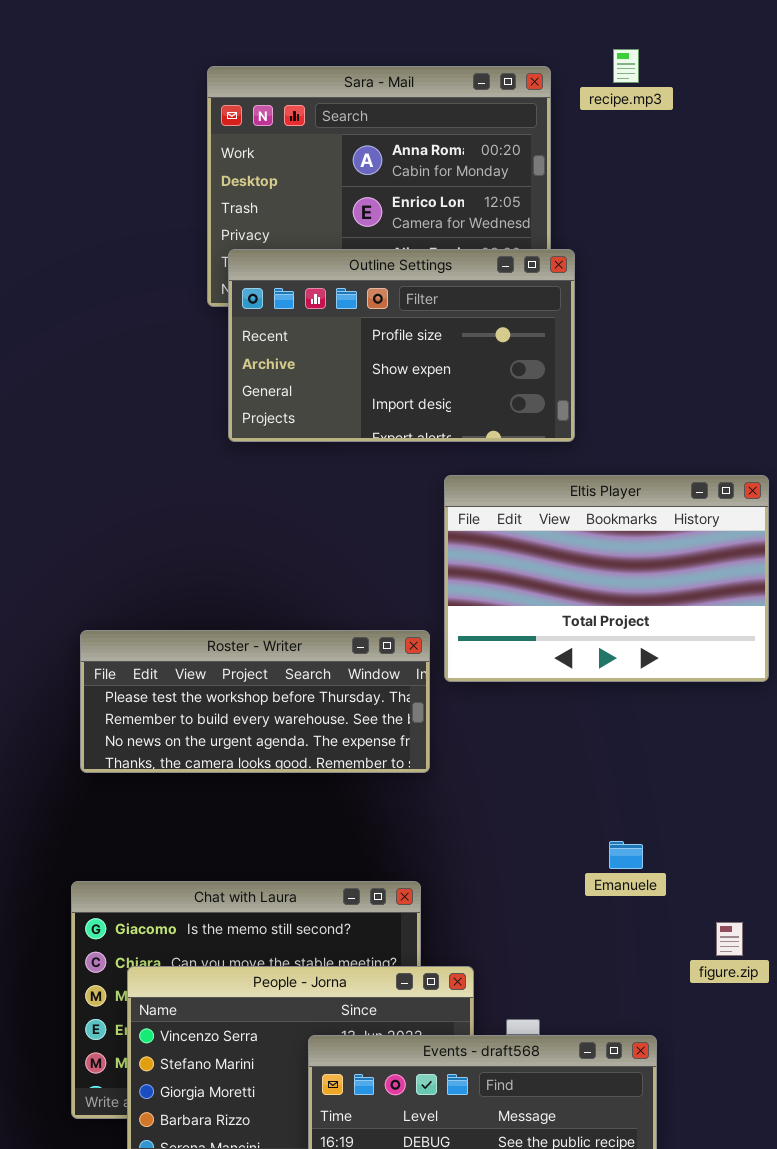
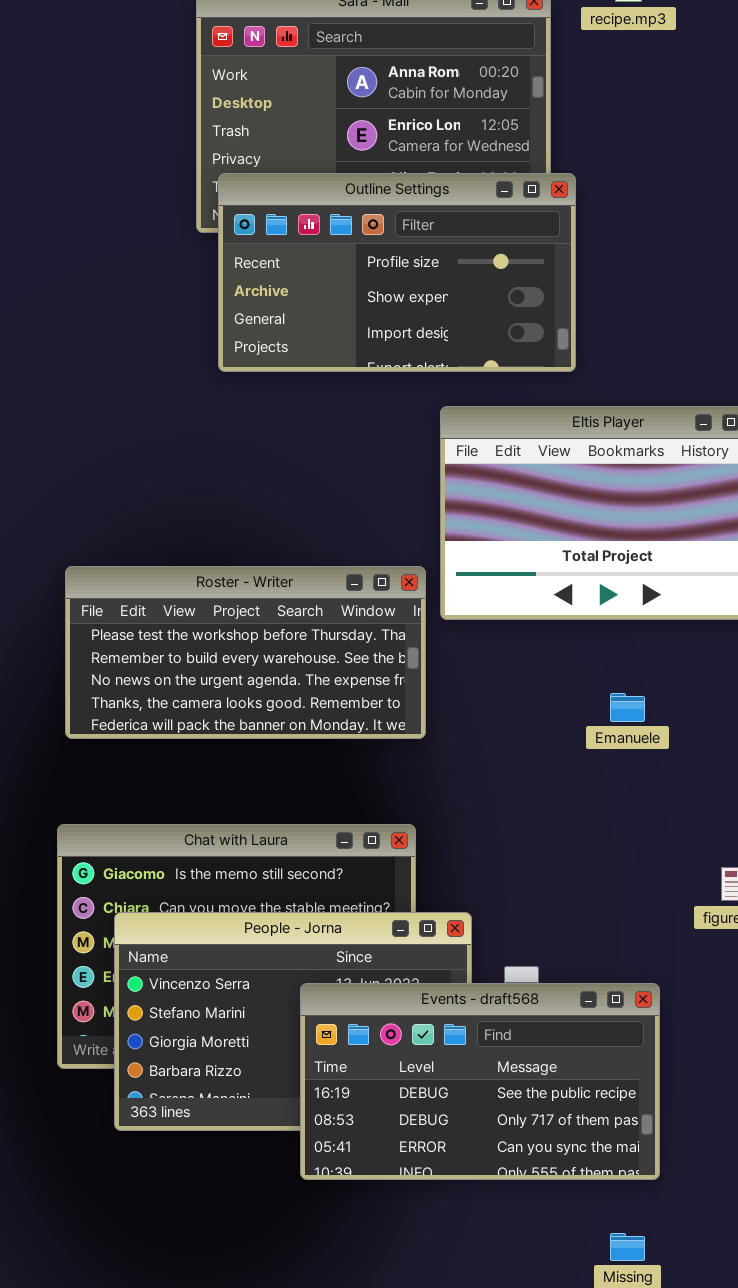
Roster - Writer: [80,630,430,773] -> [65,566,426,739], resized
Emanuele: [609,841,643,869] -> [610,693,645,722], moved

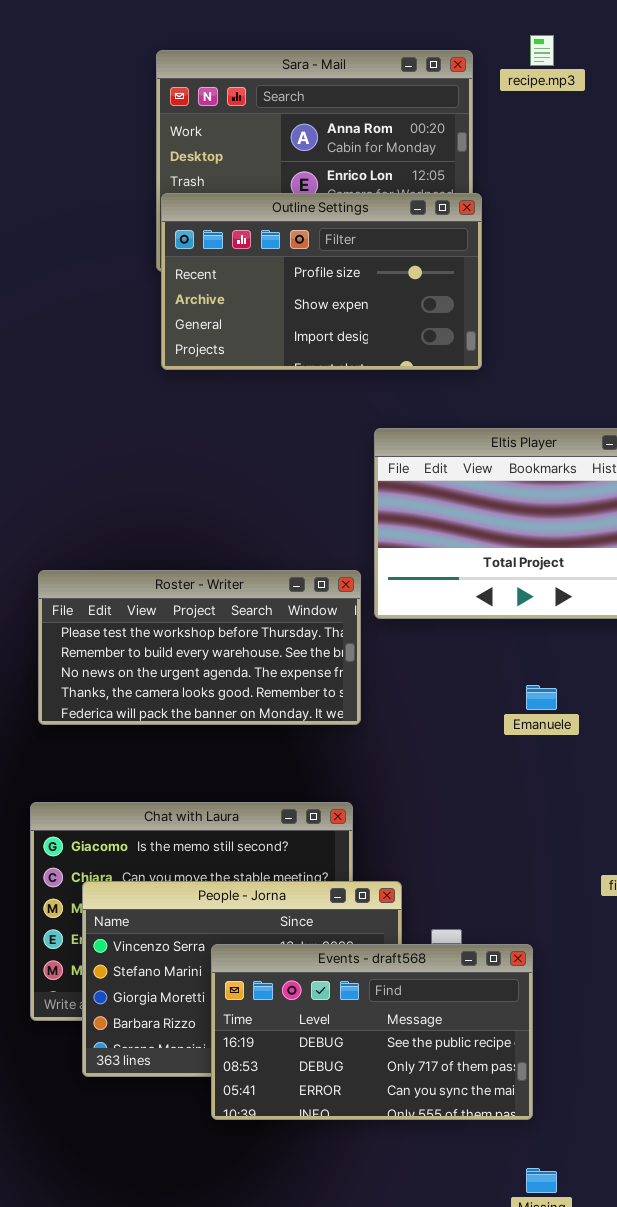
Outline Settings: [218,173,576,372] -> [161,193,482,370], moved
Events - draft568: [300,983,660,1180] -> [211,944,533,1120], moved

